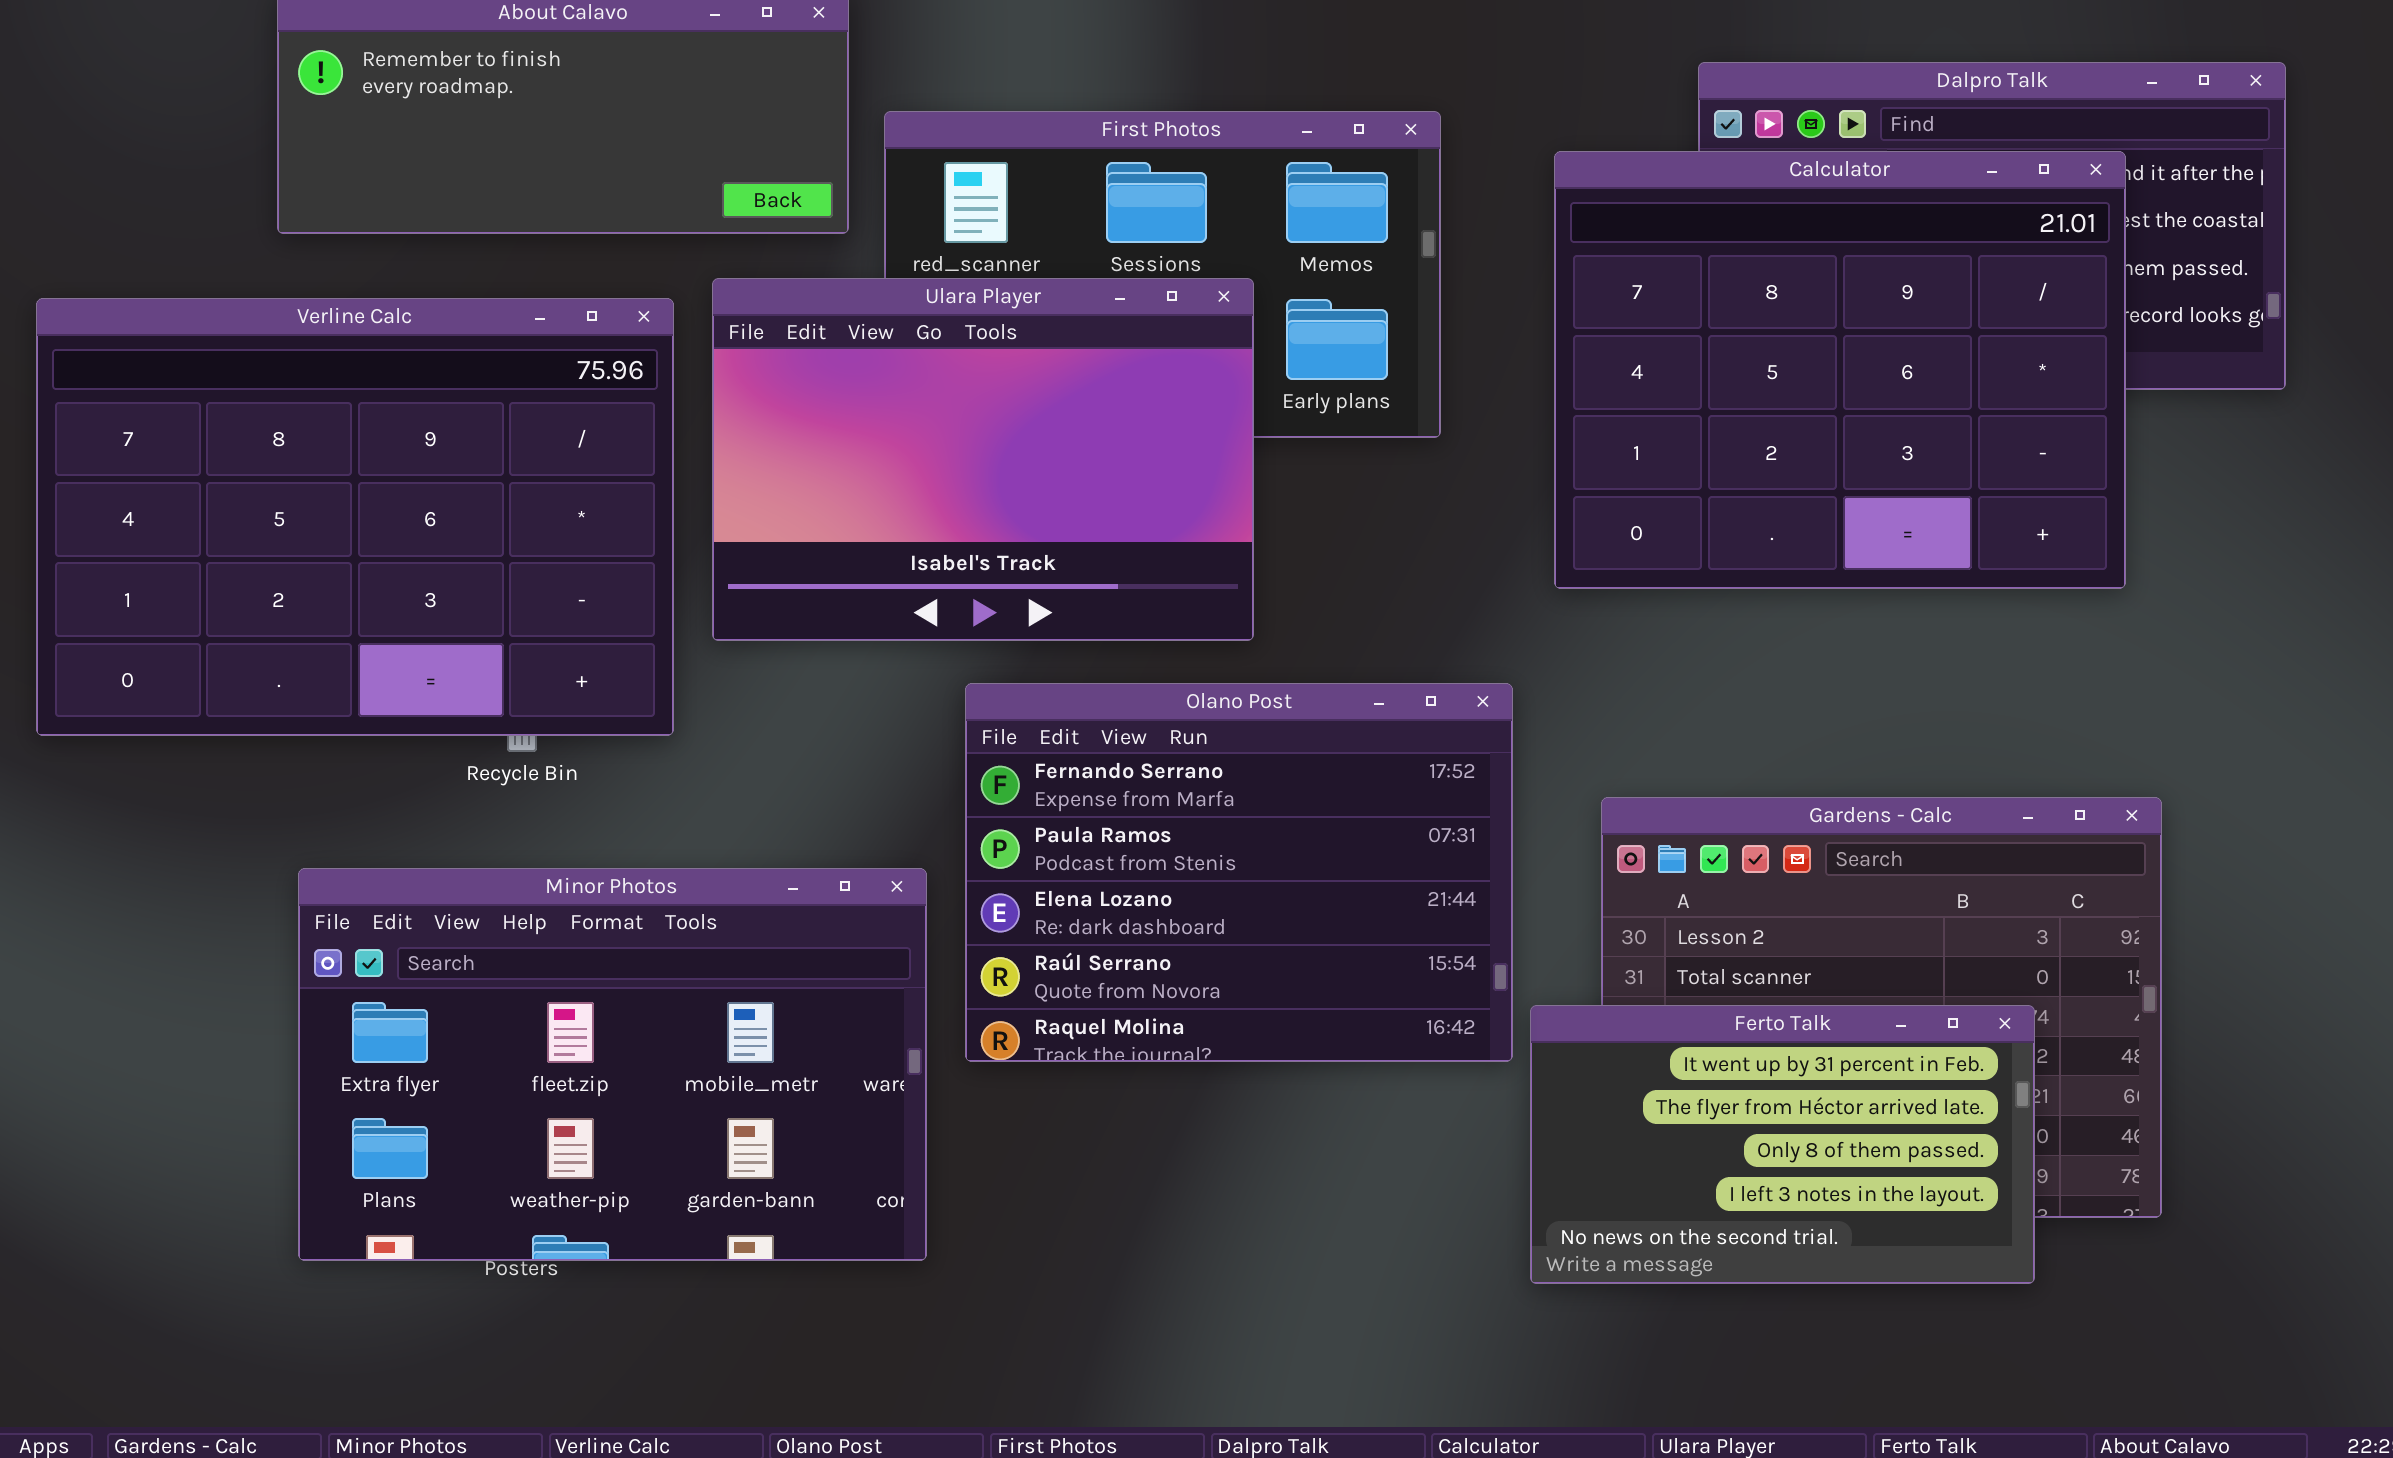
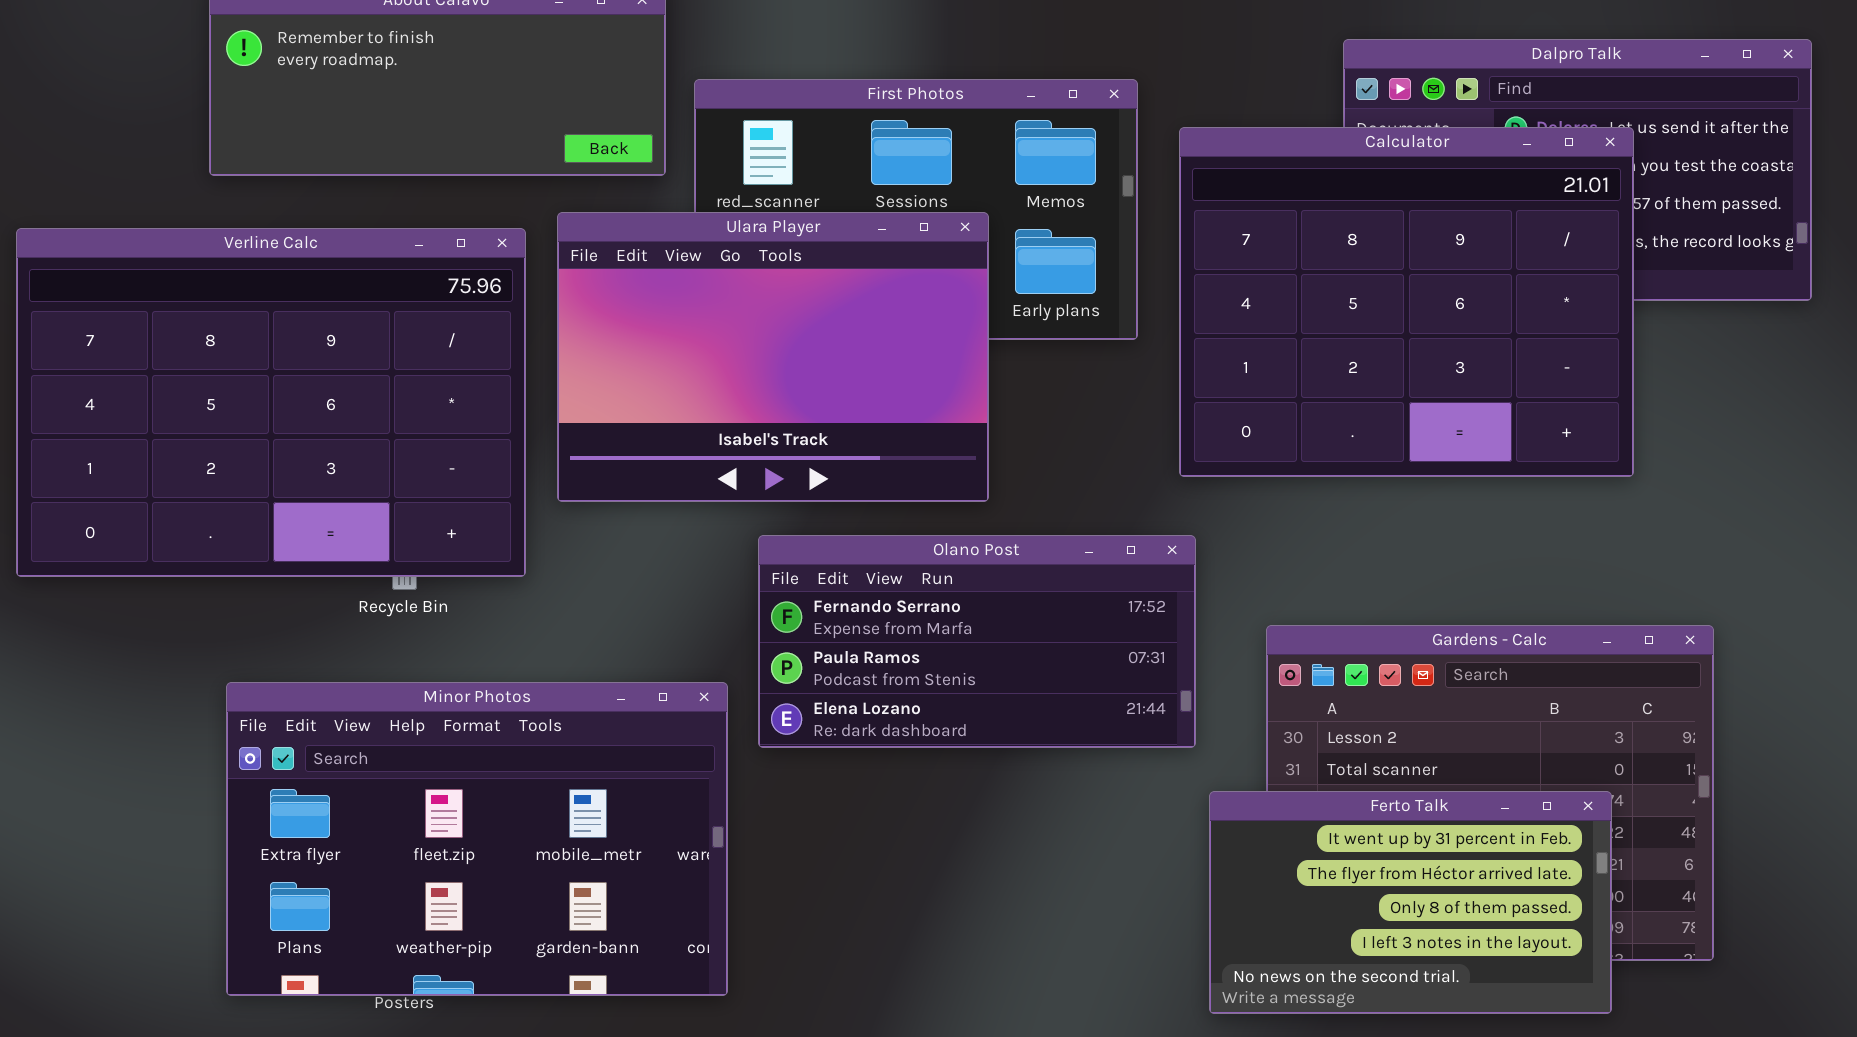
Calculator: [1554,151,2126,589] -> [1179,127,1634,477], moved
Olano Post: [965,683,1513,1062] -> [758,535,1196,748], resized

